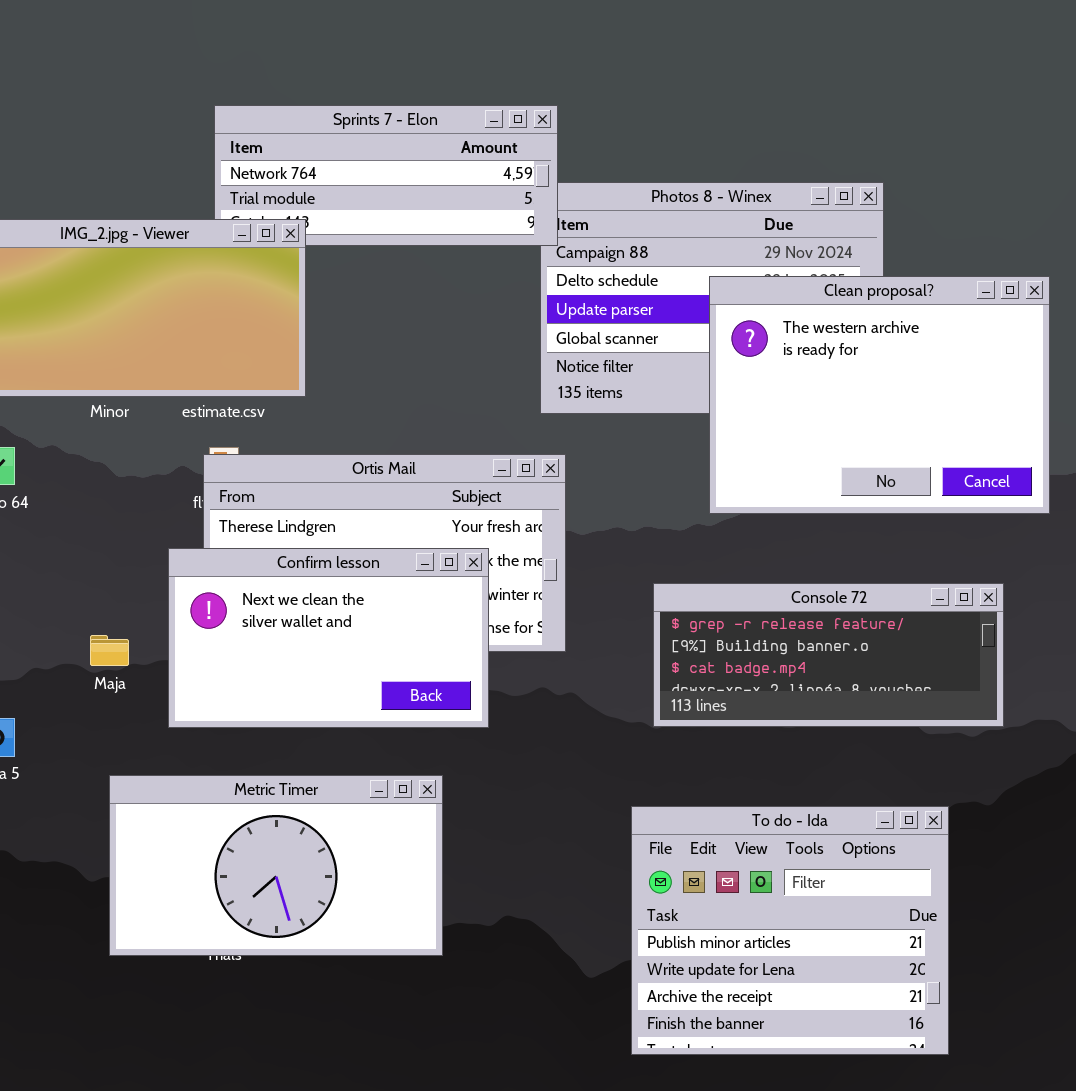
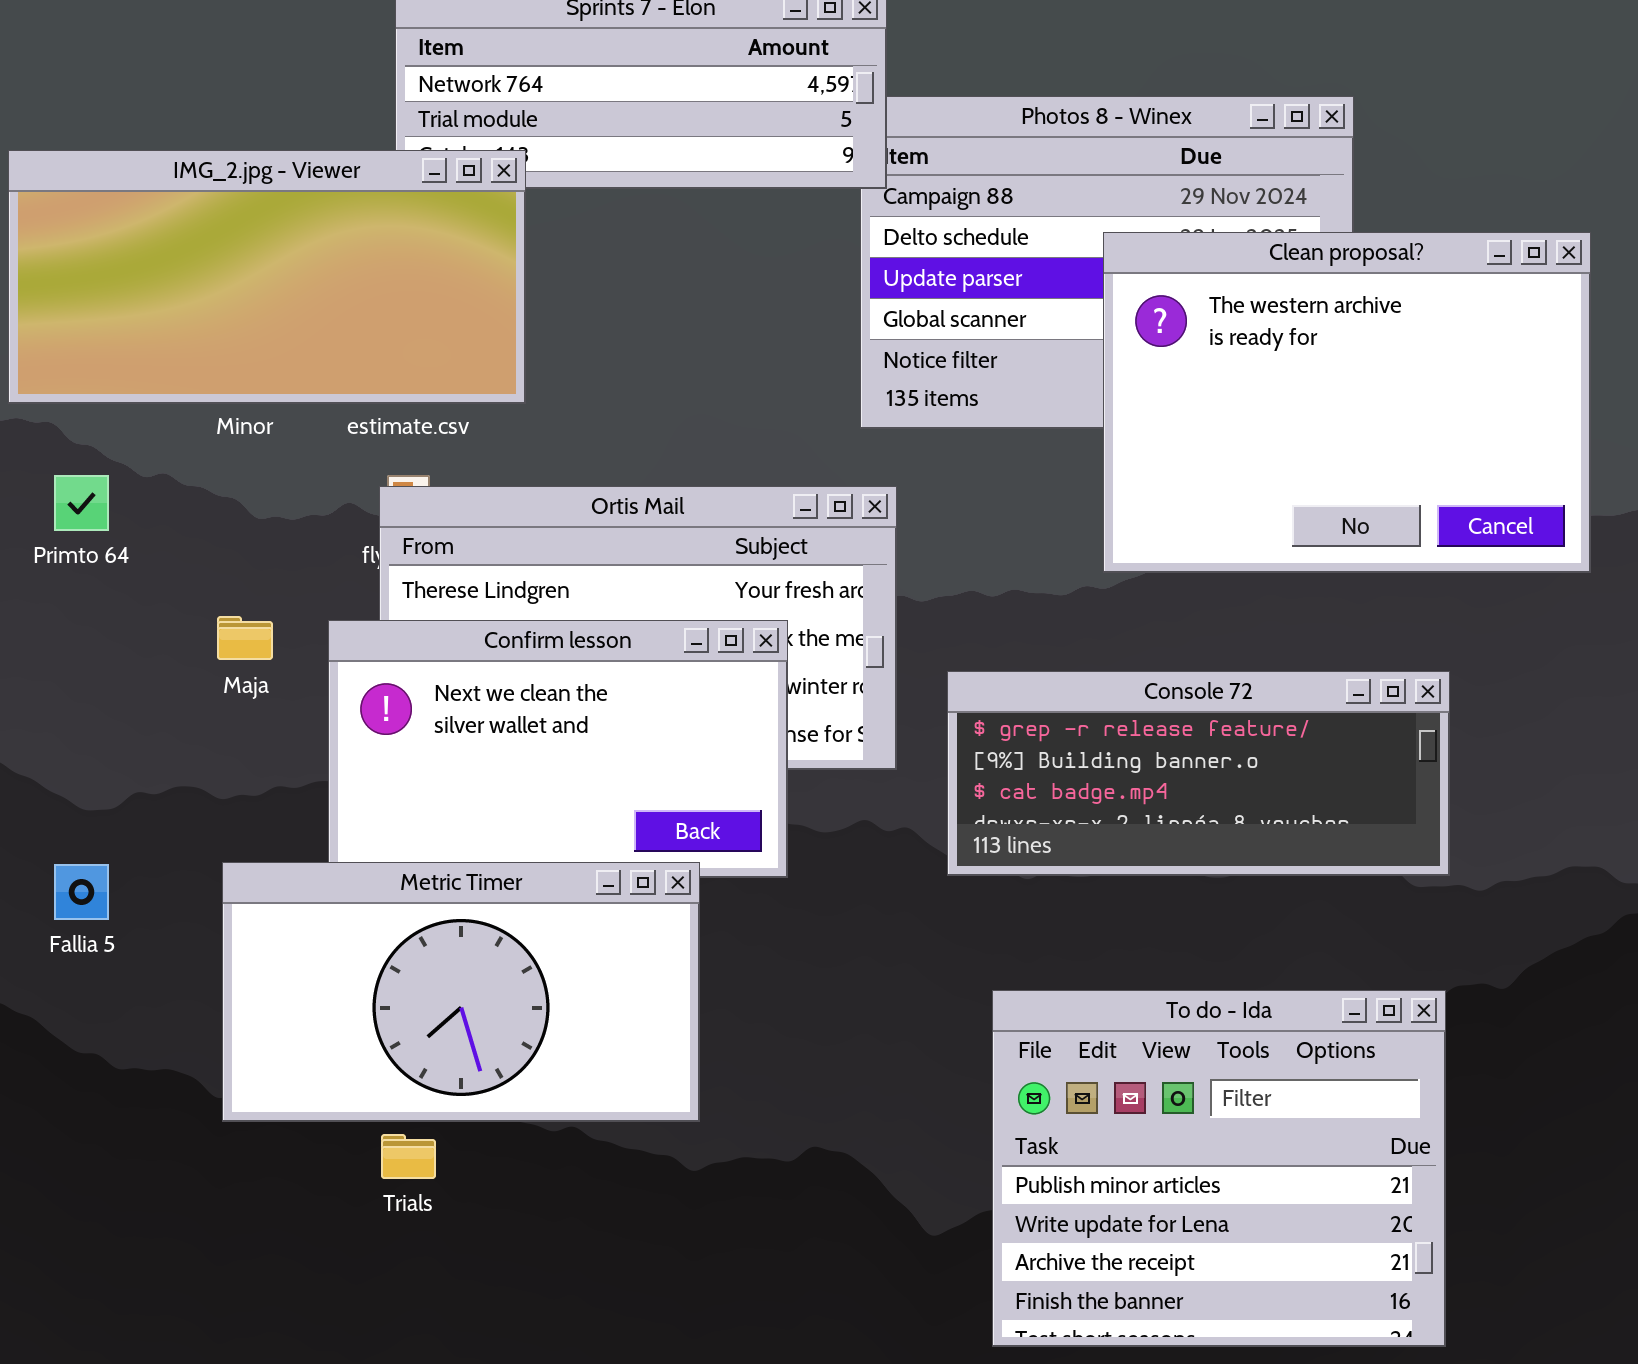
Console 72: [653,583,1004,727] -> [947,671,1450,876], moved
Maja: [90,635,129,666] -> [217,616,273,660], moved
Metric Timer: [109,775,443,956] -> [222,862,700,1122], moved

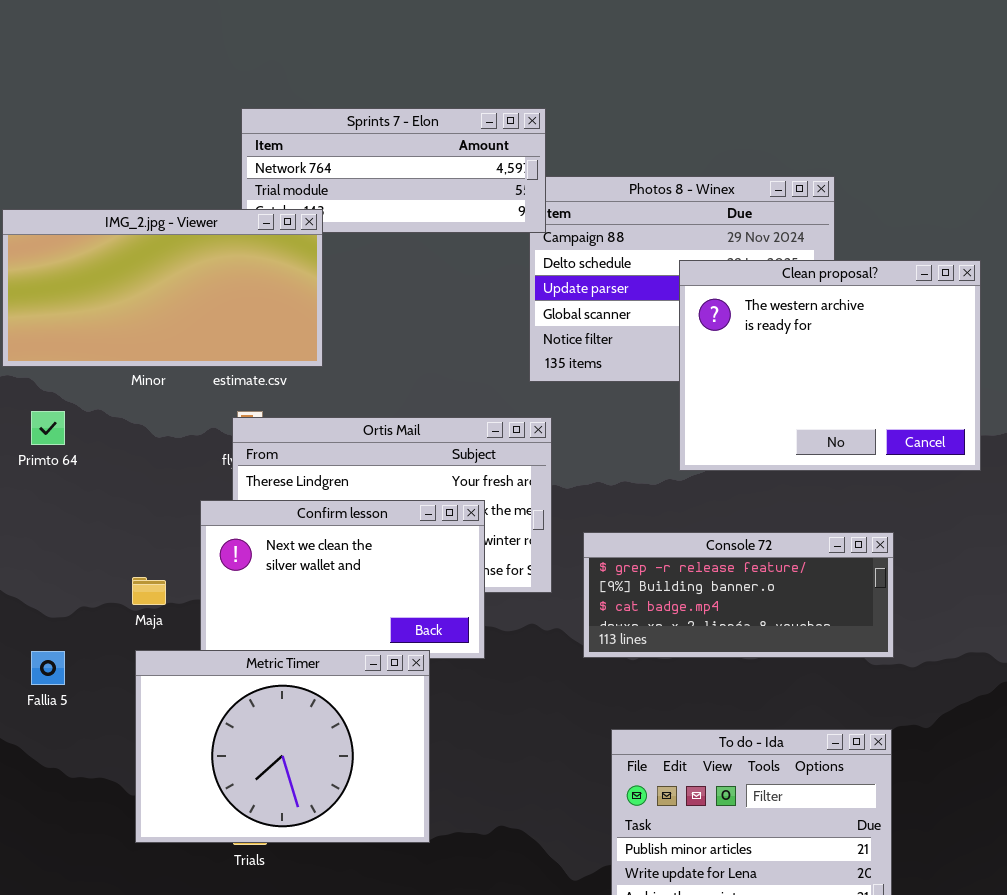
Maja: [217,616,273,660] -> [132,577,166,605], moved
Metric Timer: [222,862,700,1122] -> [135,650,430,843], resized

